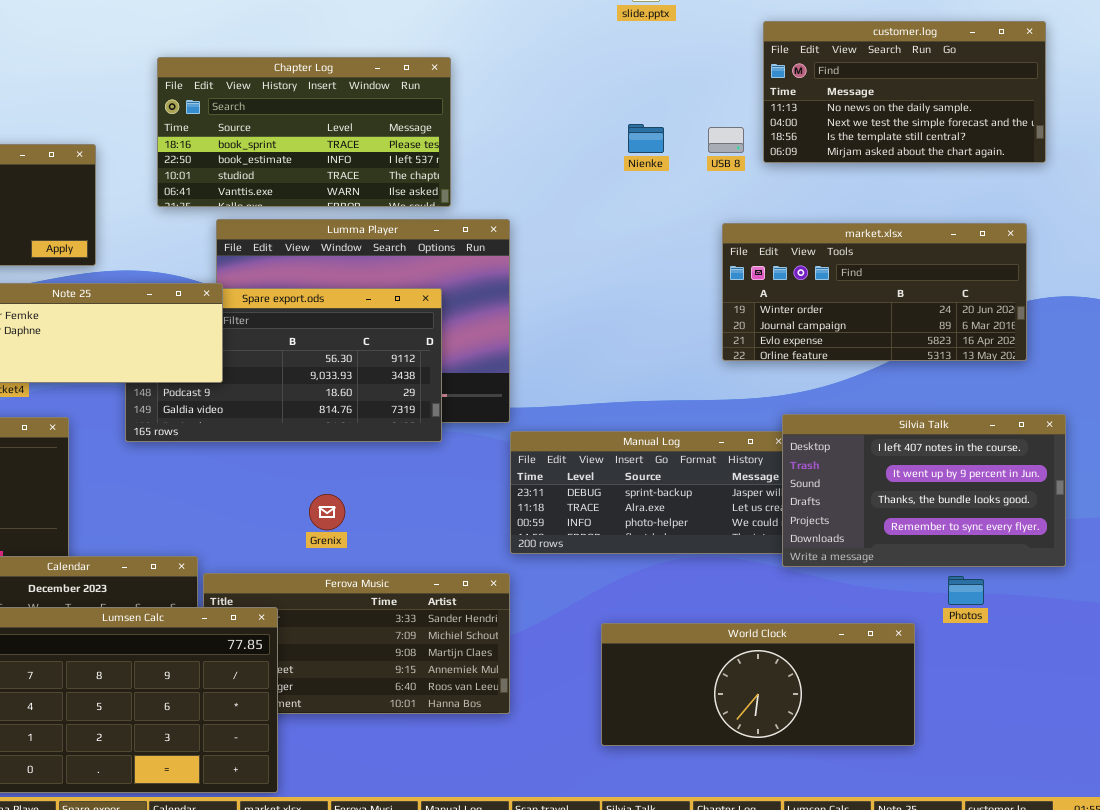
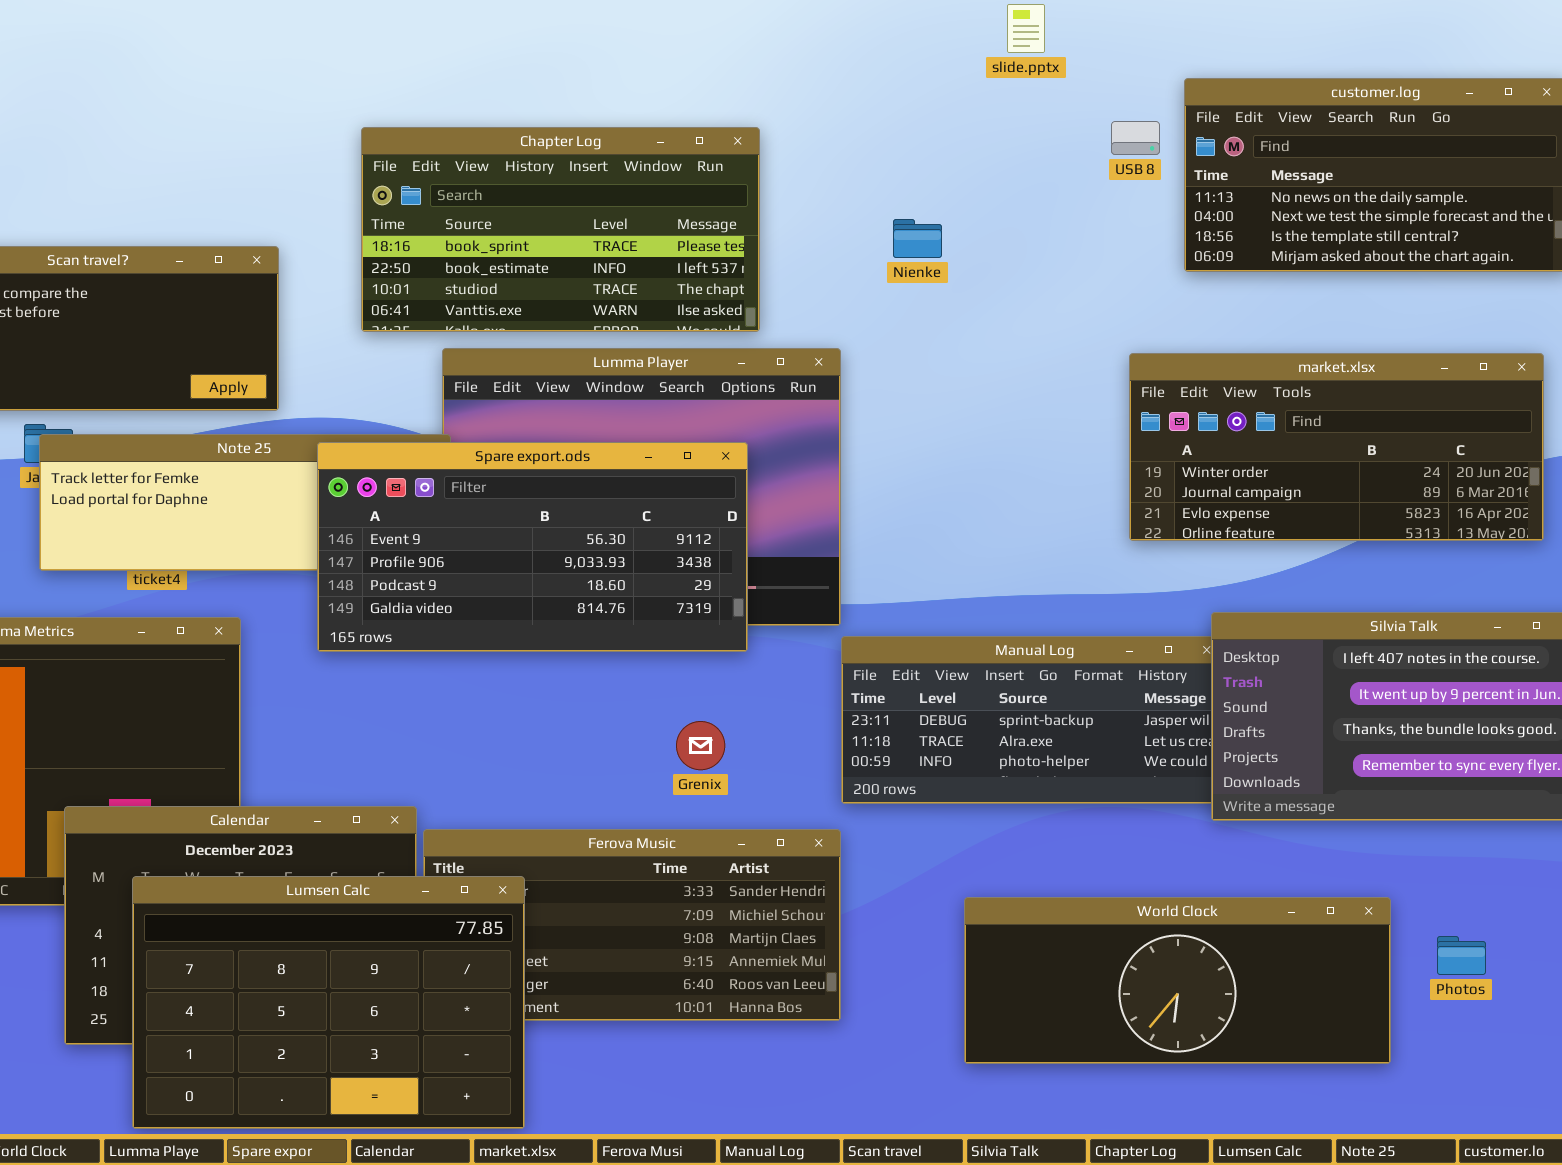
Nienke: [628,124,664,153] -> [893,219,942,258], moved
USB 8: [708,127,744,153] -> [1111,121,1160,155], moved
Spare export.ods: [125,288,442,442] -> [317,442,748,652], raised
Grenix: [309,494,345,530] -> [676,721,725,770], moved
Photos: [948,576,984,605] -> [1437,936,1486,975], moved

